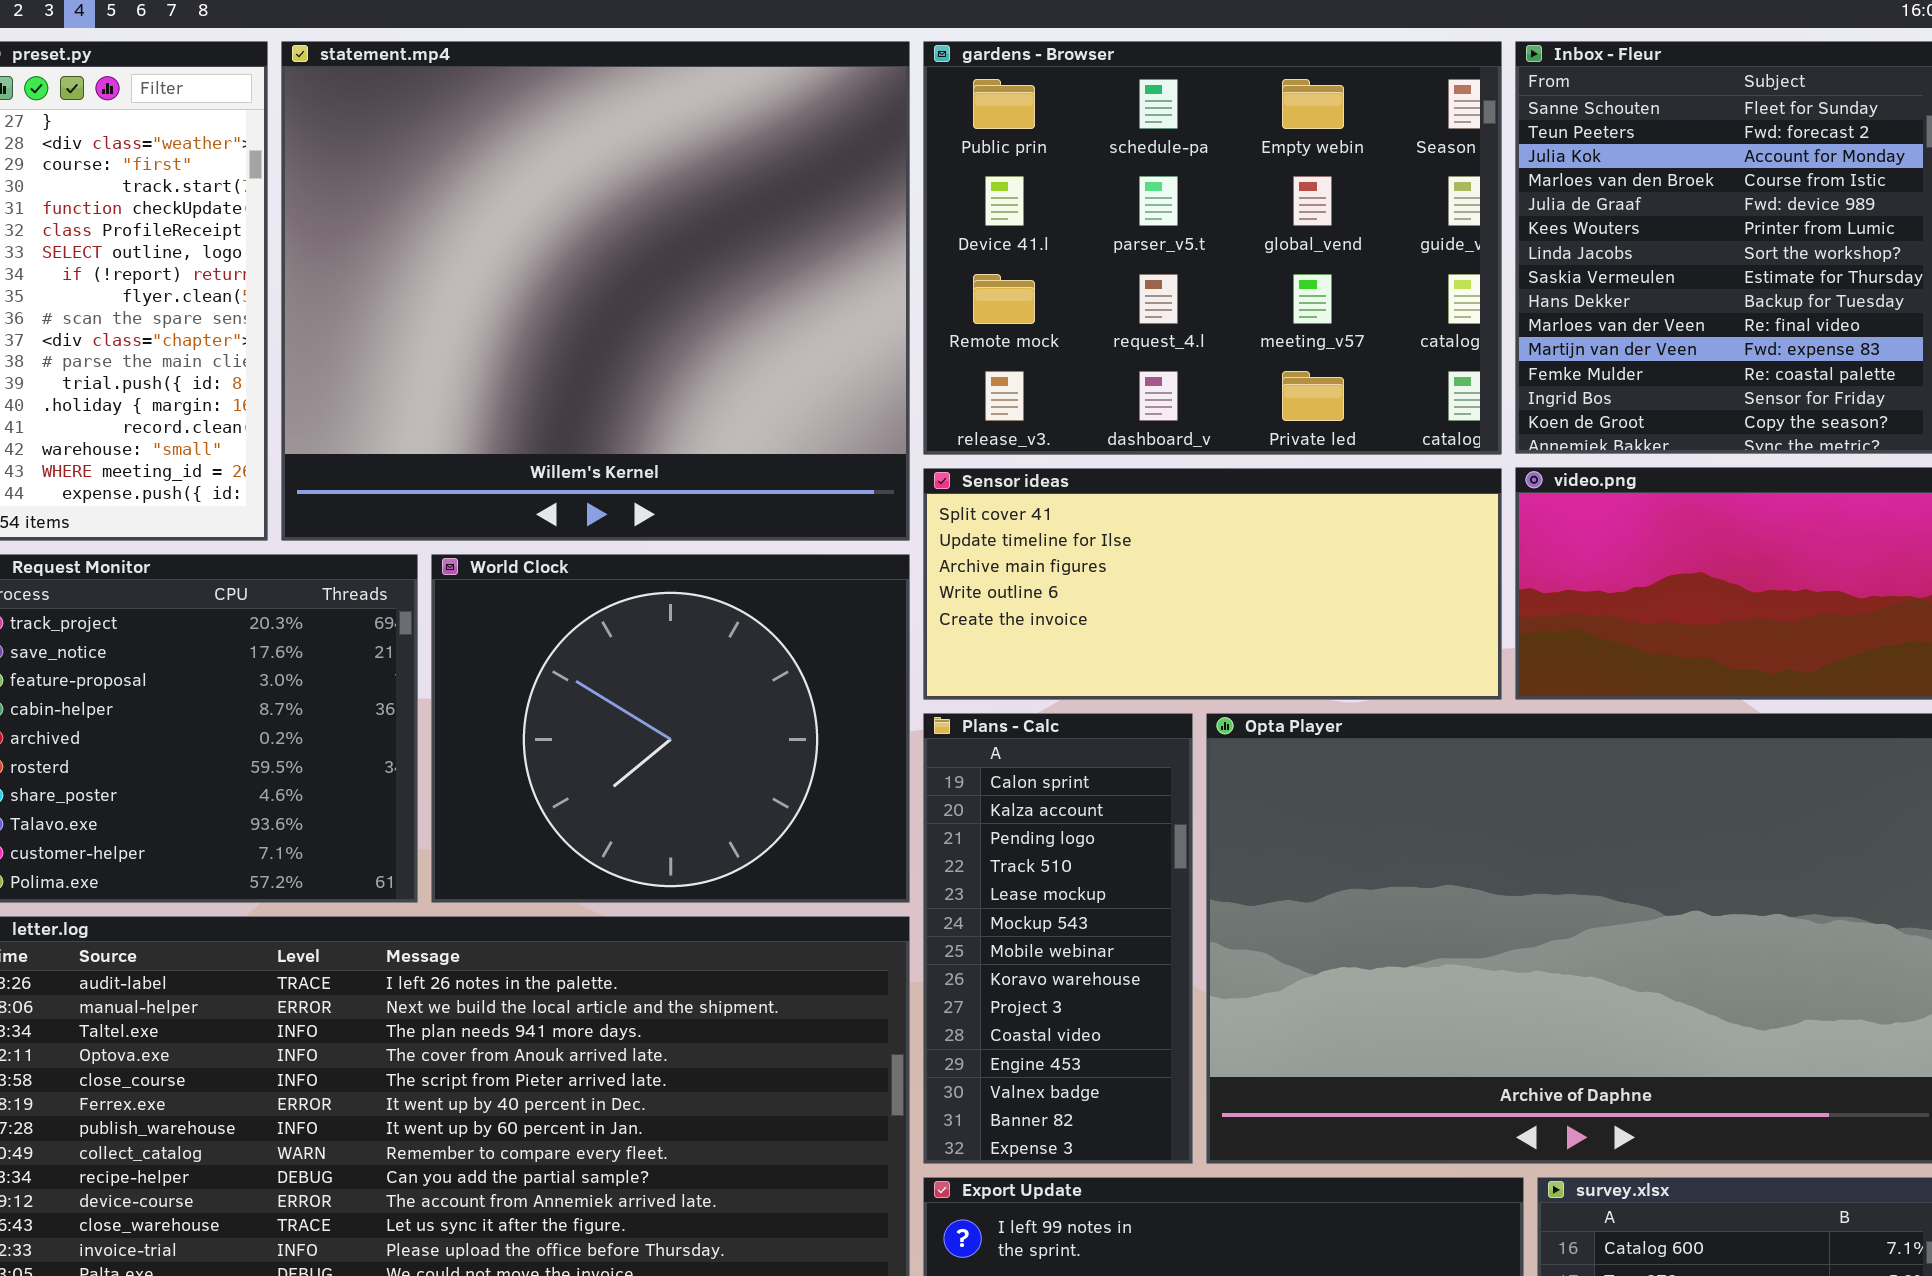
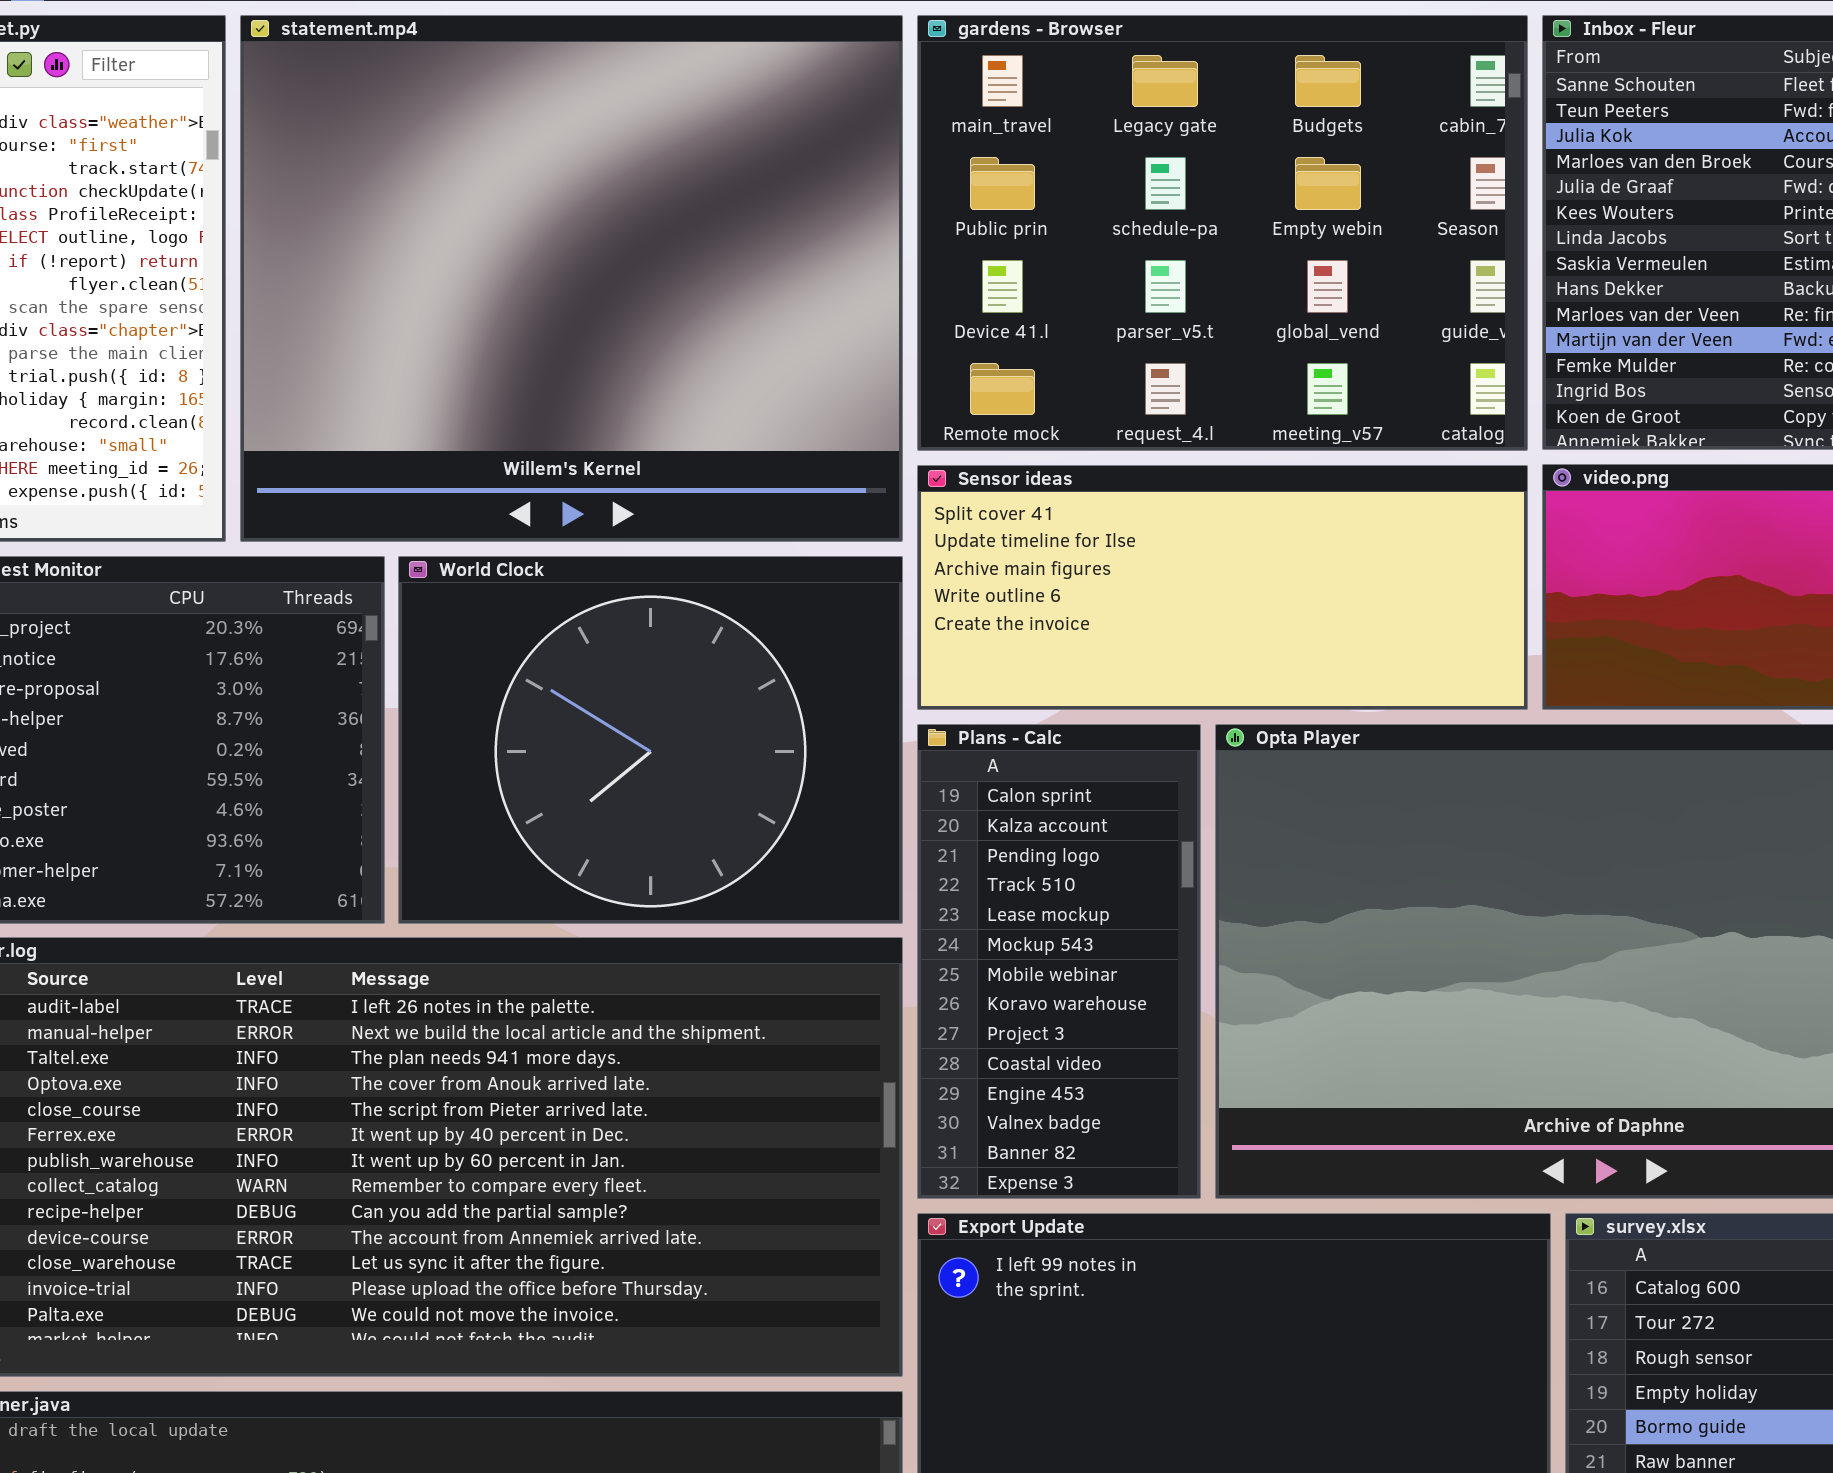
gardens - Browser: [923,41,1502,455] -> [917,15,1528,451], scrolled up 1 row

